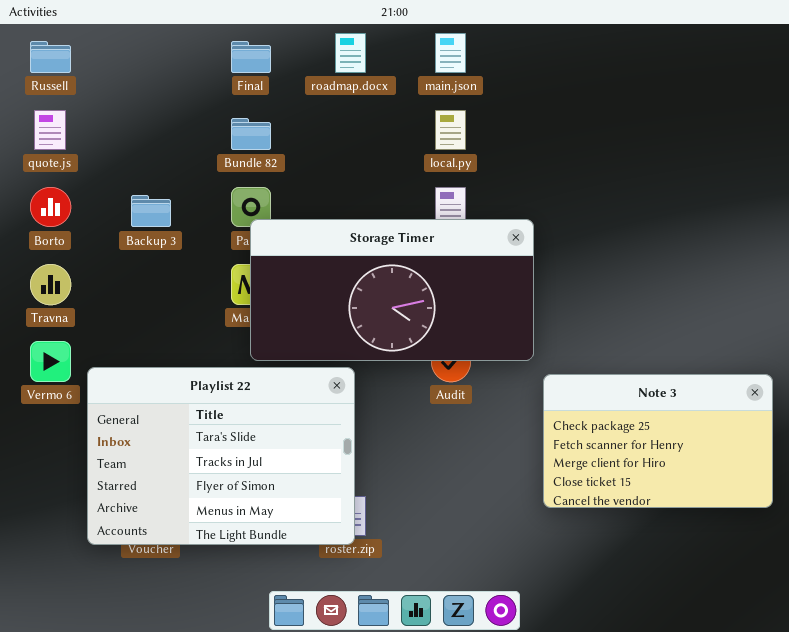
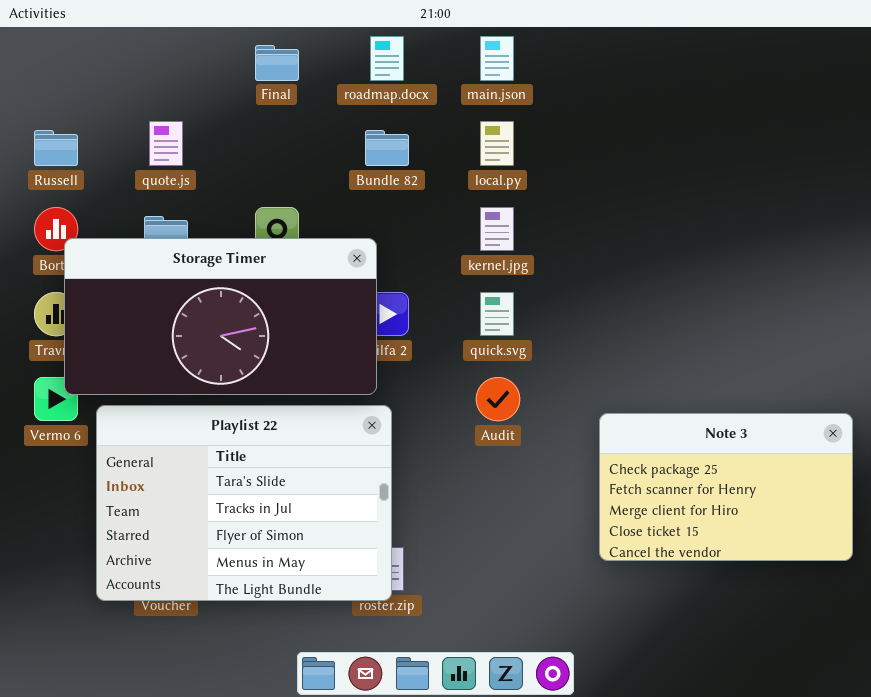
Russell: [30,41,71,73] -> [34,130,78,166], moved
quote.js: [34,110,66,150] -> [149,121,183,166], moved
Bundle 82: [231,118,271,150] -> [365,130,409,166], moved
Storage Timer: [250,219,534,361] -> [64,238,377,395], moved

